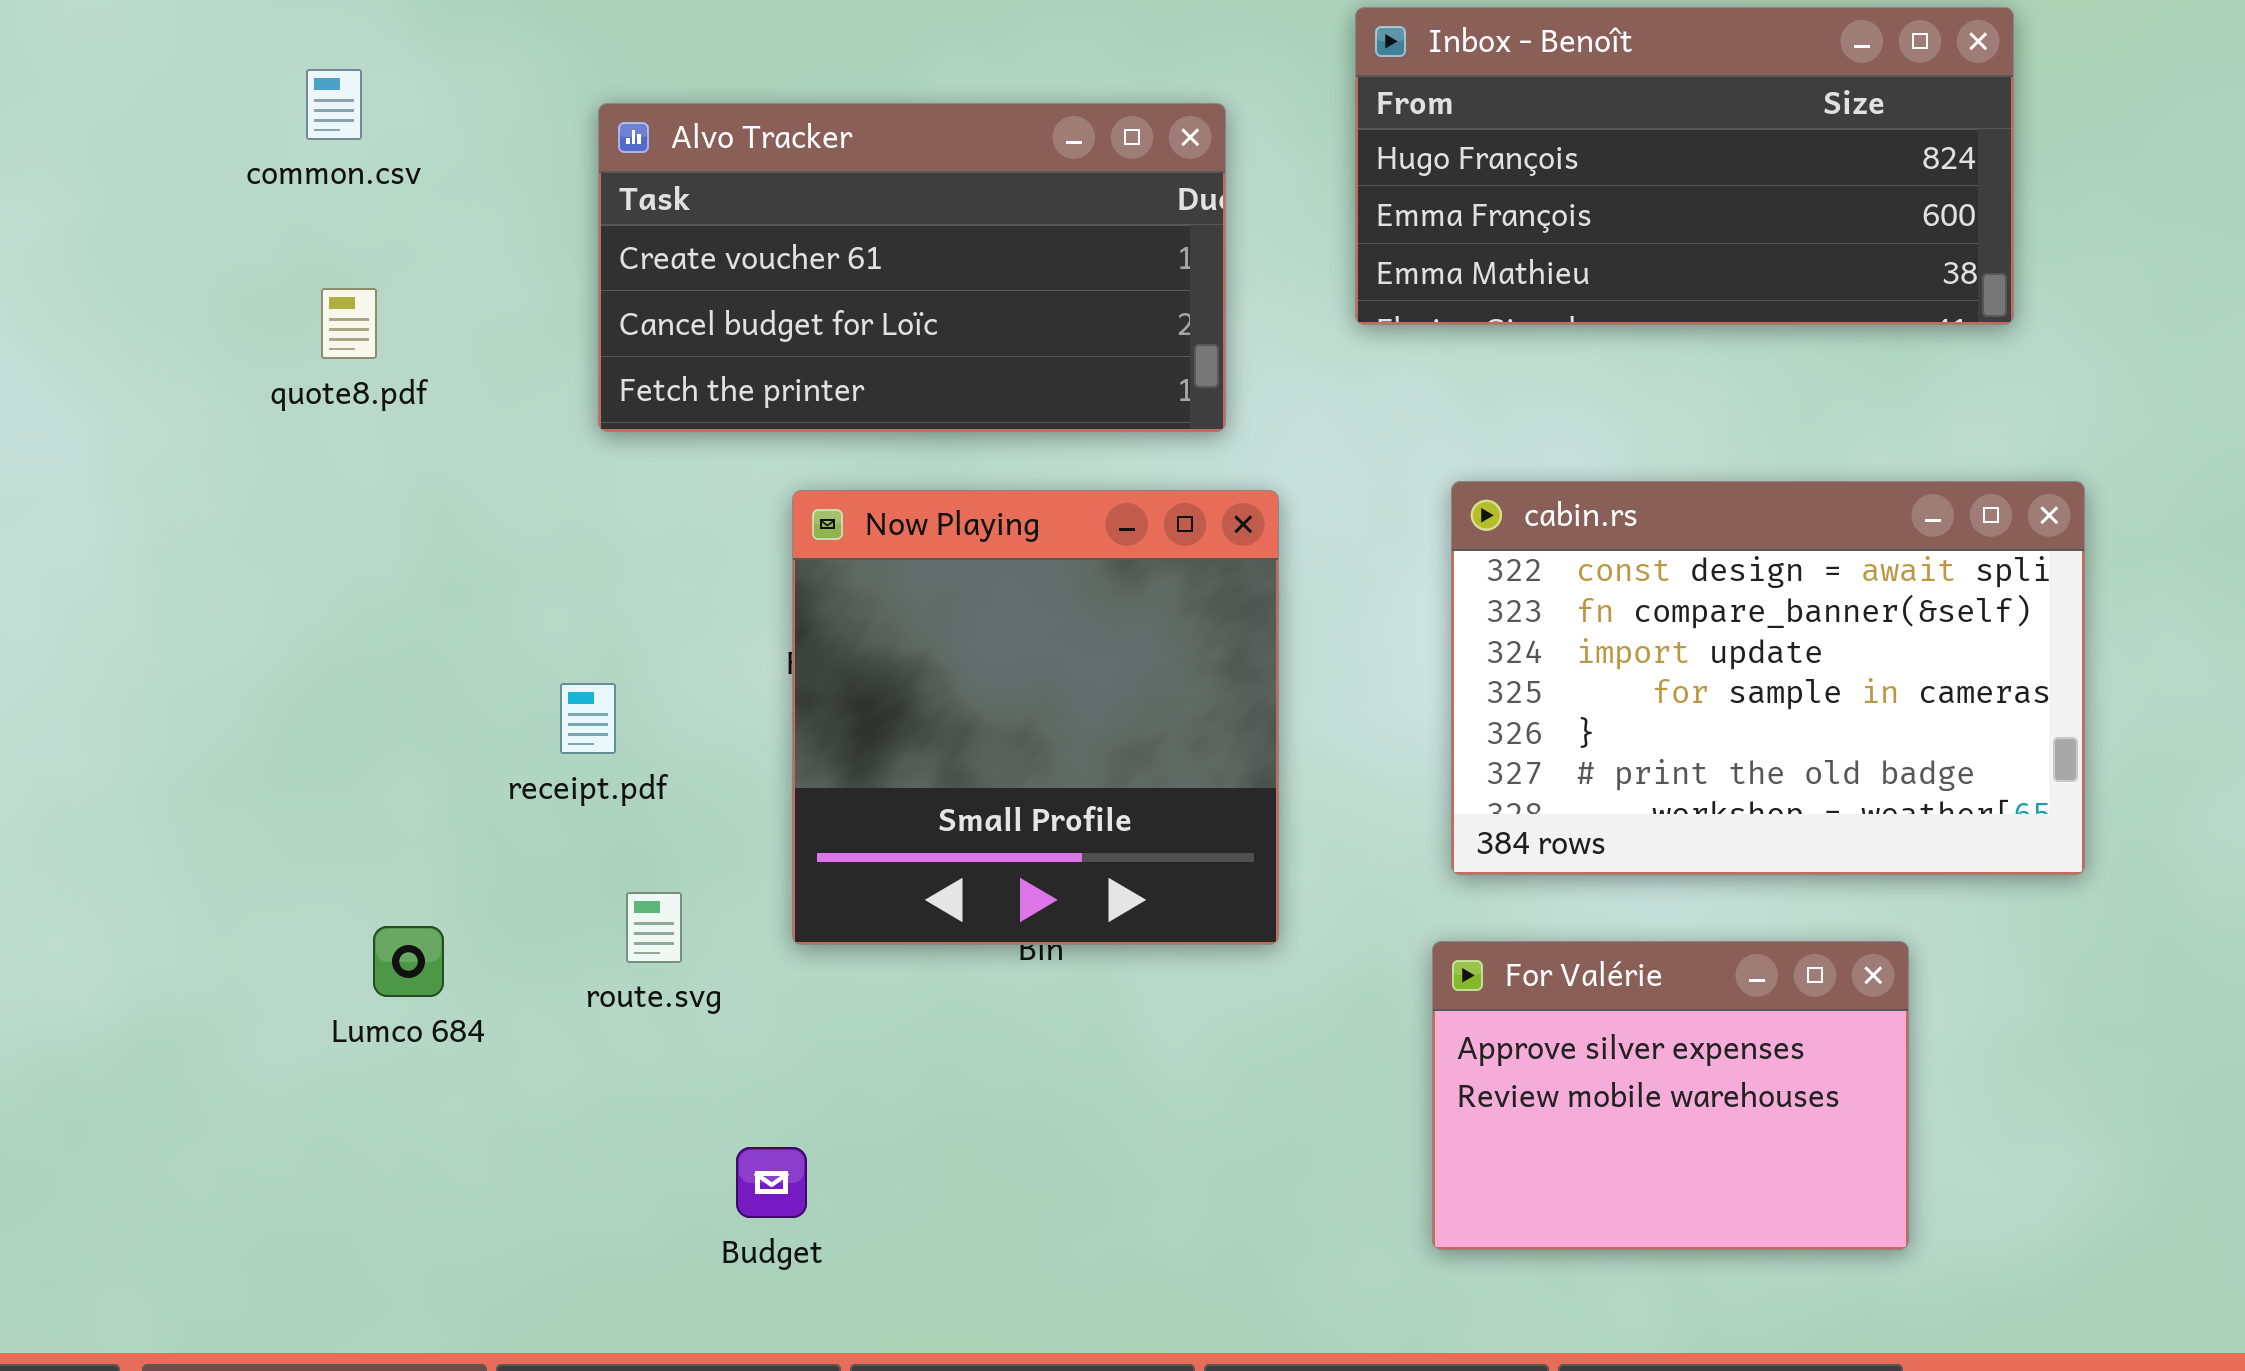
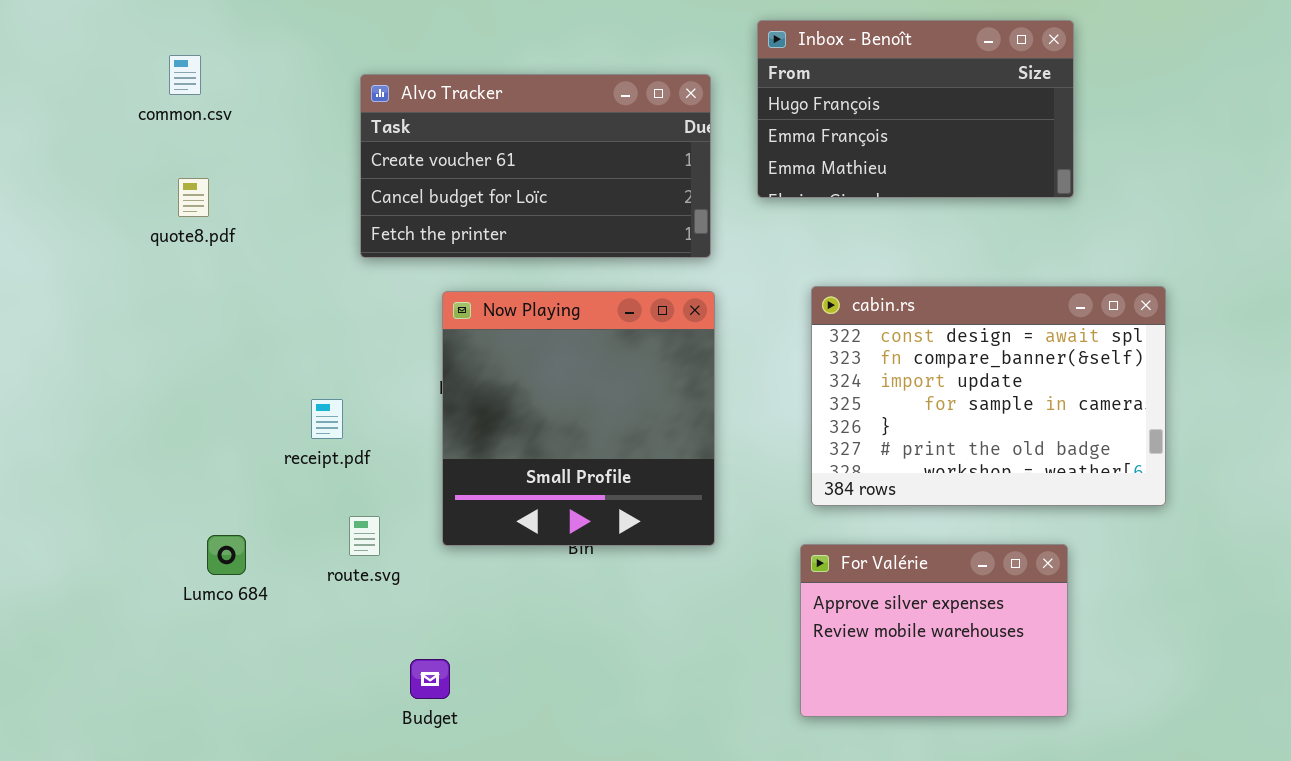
Inbox - Benoît: [1355,7,2014,325] -> [757,20,1074,198], resized
Alvo Tracker: [598,103,1226,432] -> [360,74,711,258], moved

